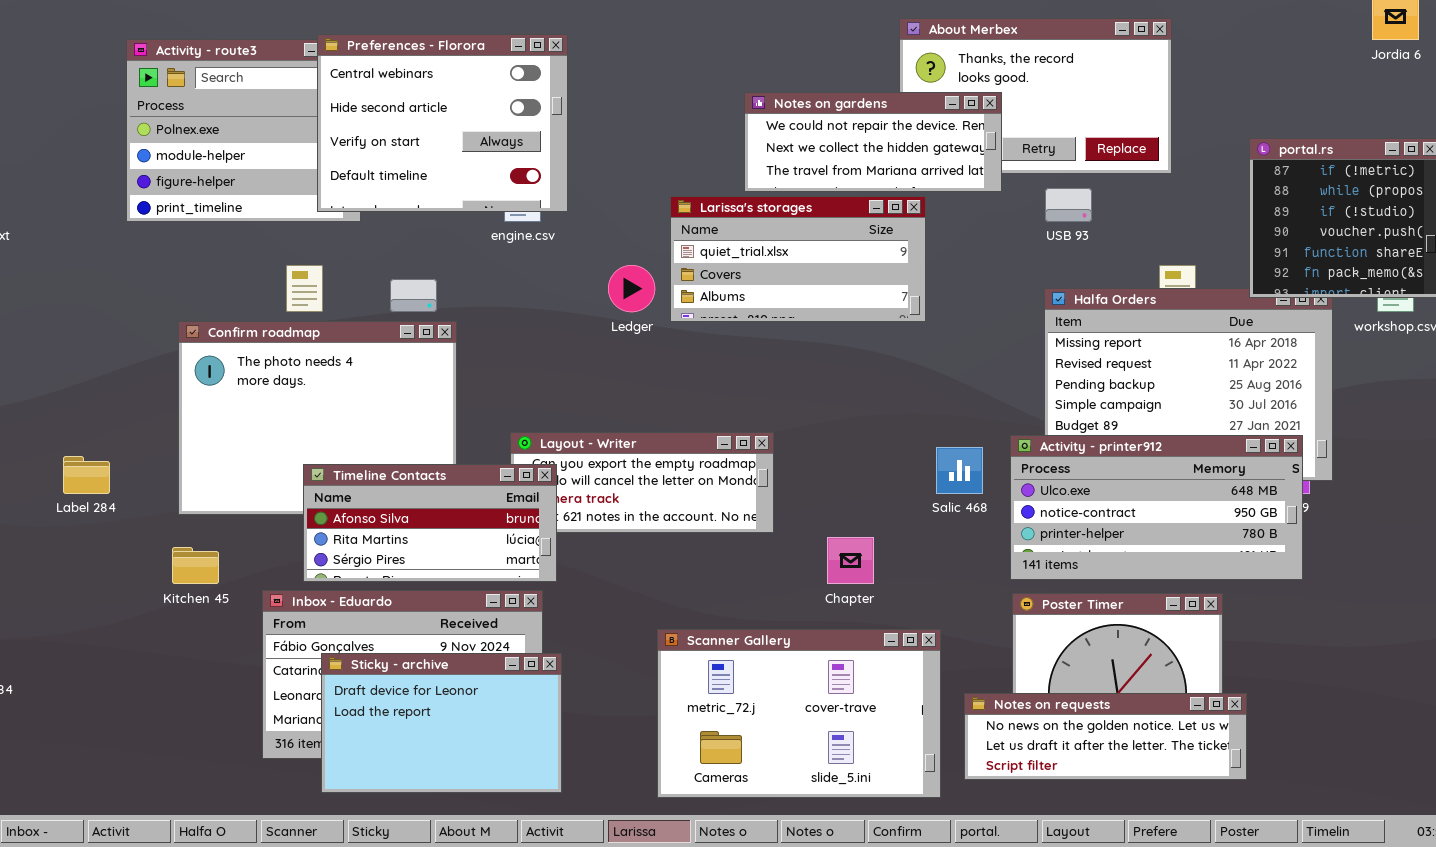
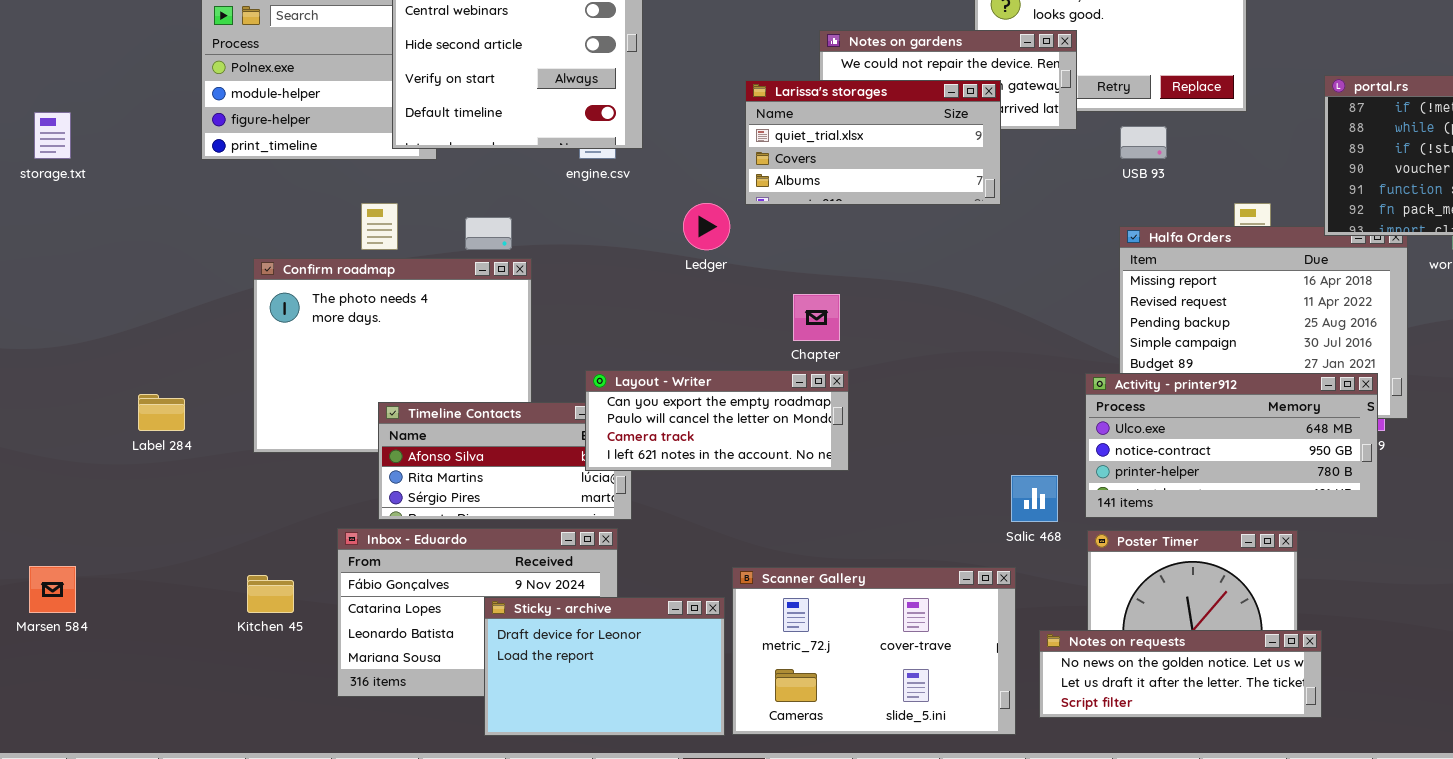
Larissa's storages: [670,196,926,322] -> [745,80,1001,205], moved
Layout - Writer: [510,432,774,533] -> [585,370,849,471], raised
Salic 468: [936,447,983,494] -> [1011,475,1058,522], moved
Chapter: [827,537,874,584] -> [793,294,840,341], moved
Kitchen 45: [172,547,219,584] -> [247,575,294,613], moved
Sticky - archive: [321,653,562,793] -> [484,597,725,736], moved

